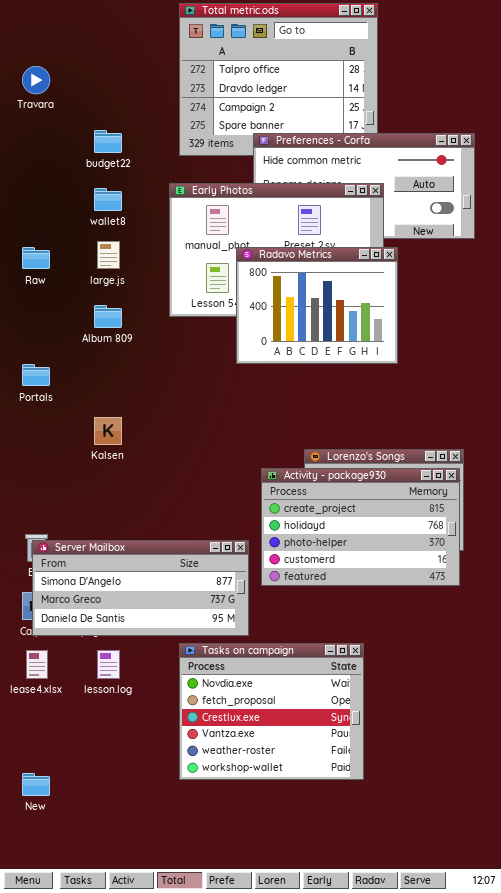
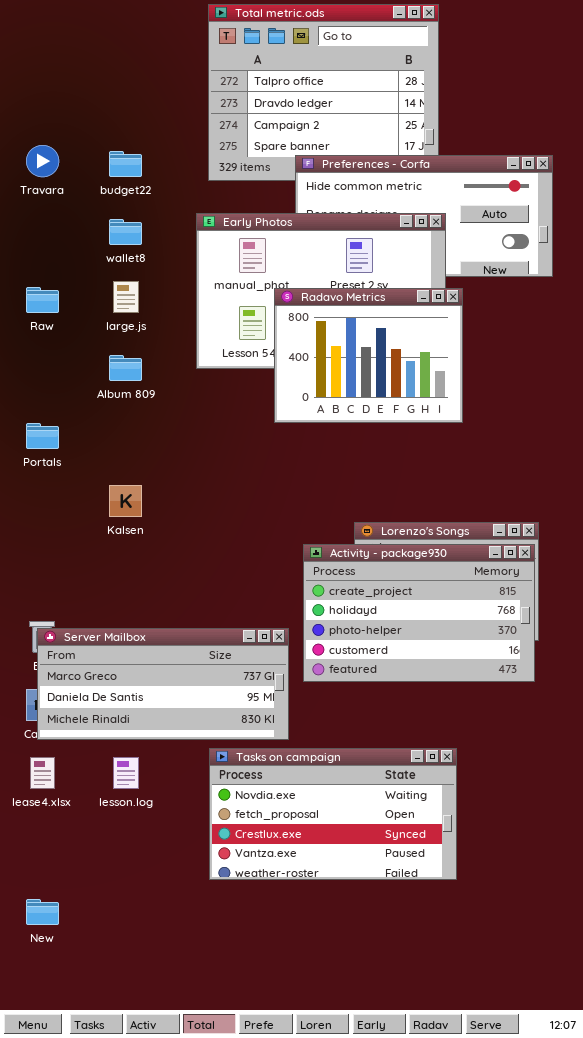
Travara: [22,66,50,94] -> [26,145,59,177], moved
Server Mailbox: [32,540,249,636] -> [37,628,289,740], scrolled down 1 row
Tasks on campaign: [179,643,364,780] -> [209,748,457,880], resized

